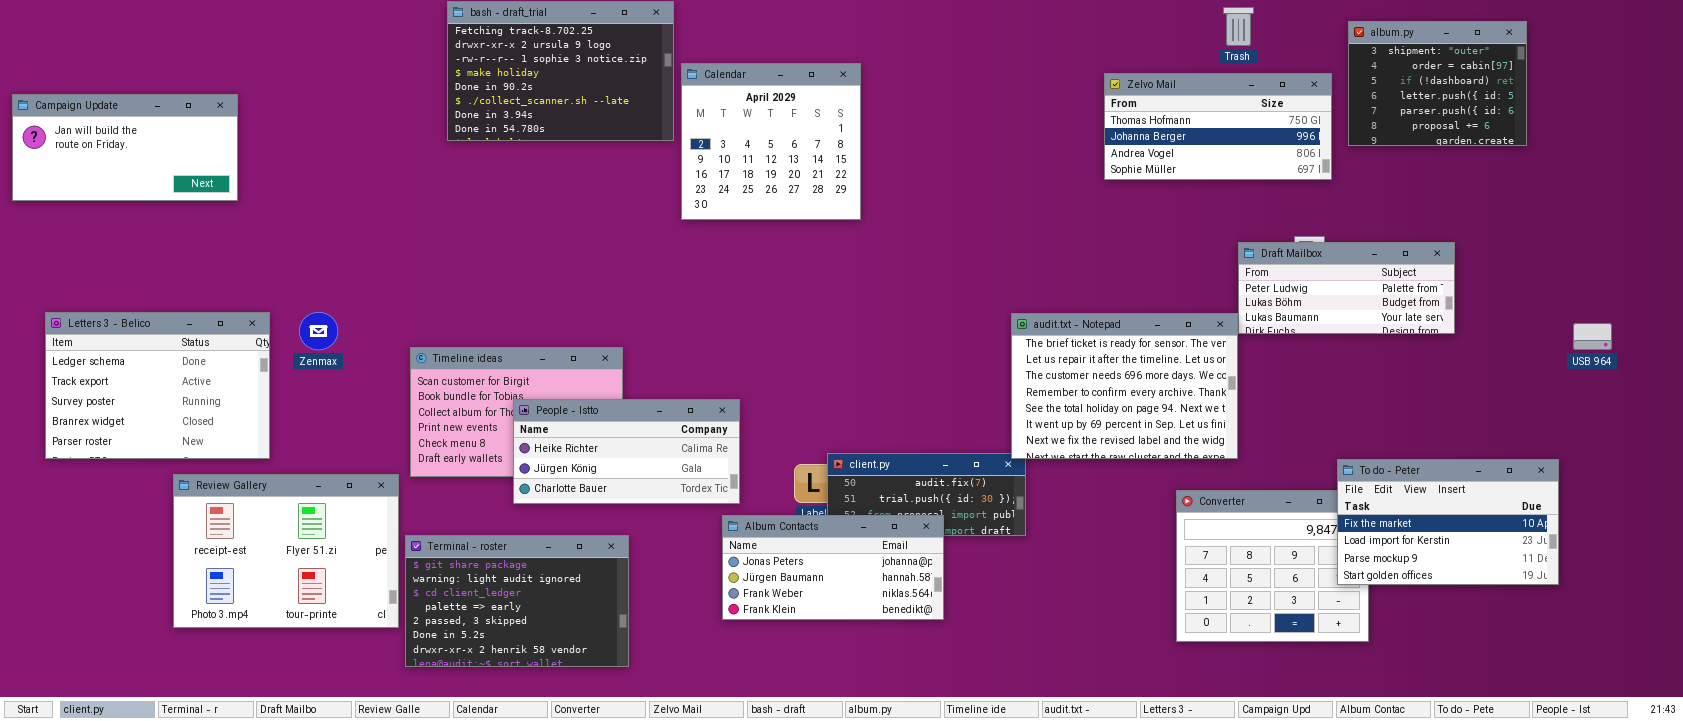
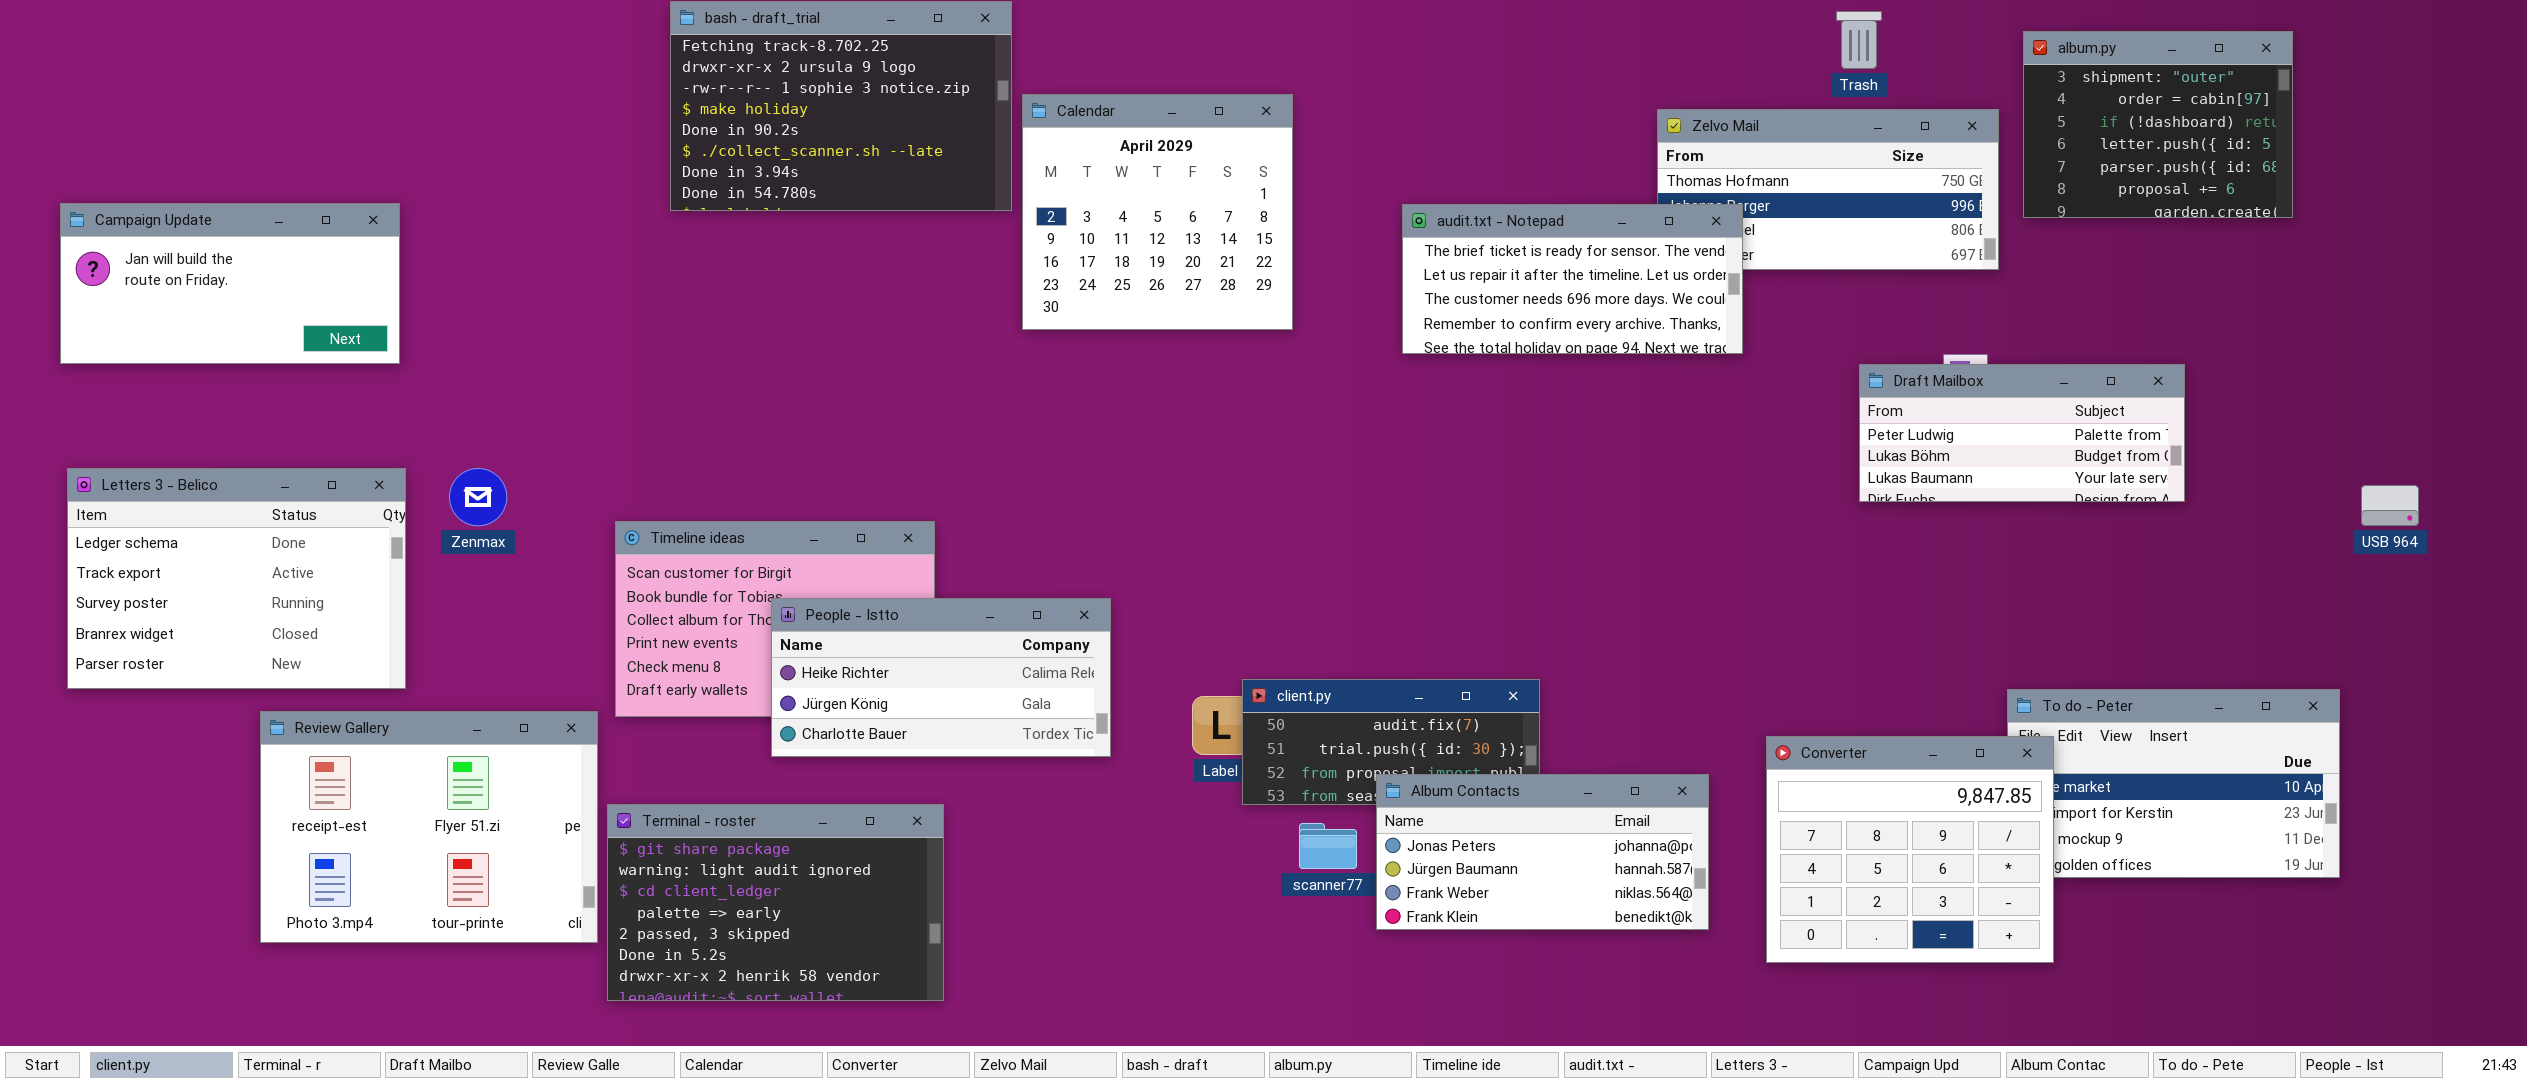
Campaign Update: [12,94,238,201] -> [60,203,400,364], moved
audit.txt - Notepad: [1011,313,1238,459] -> [1402,204,1743,354], moved, resized
Converter: [1176,490,1369,642] -> [1766,736,2054,963], raised
Album Contacts: [722,515,944,620] -> [1376,774,1709,930], moved

